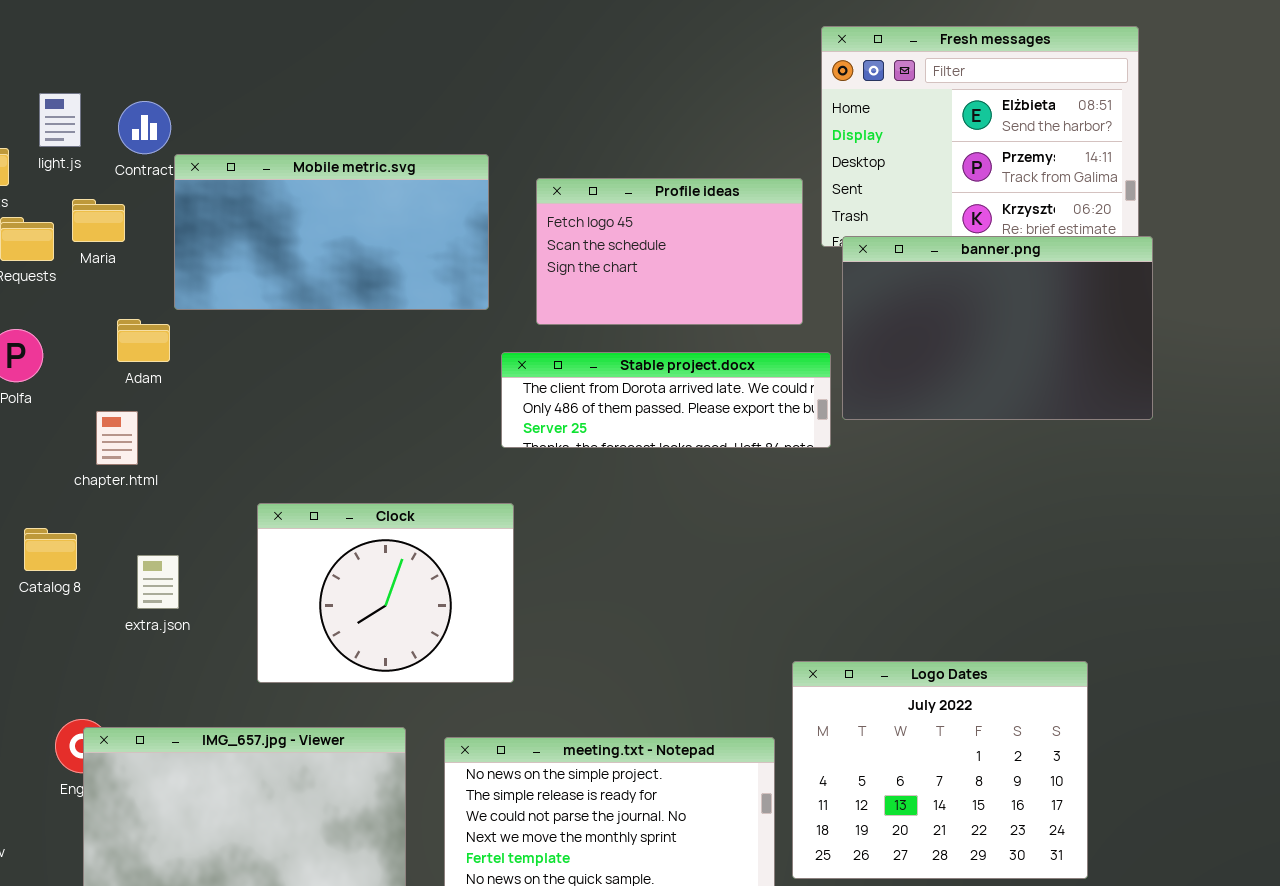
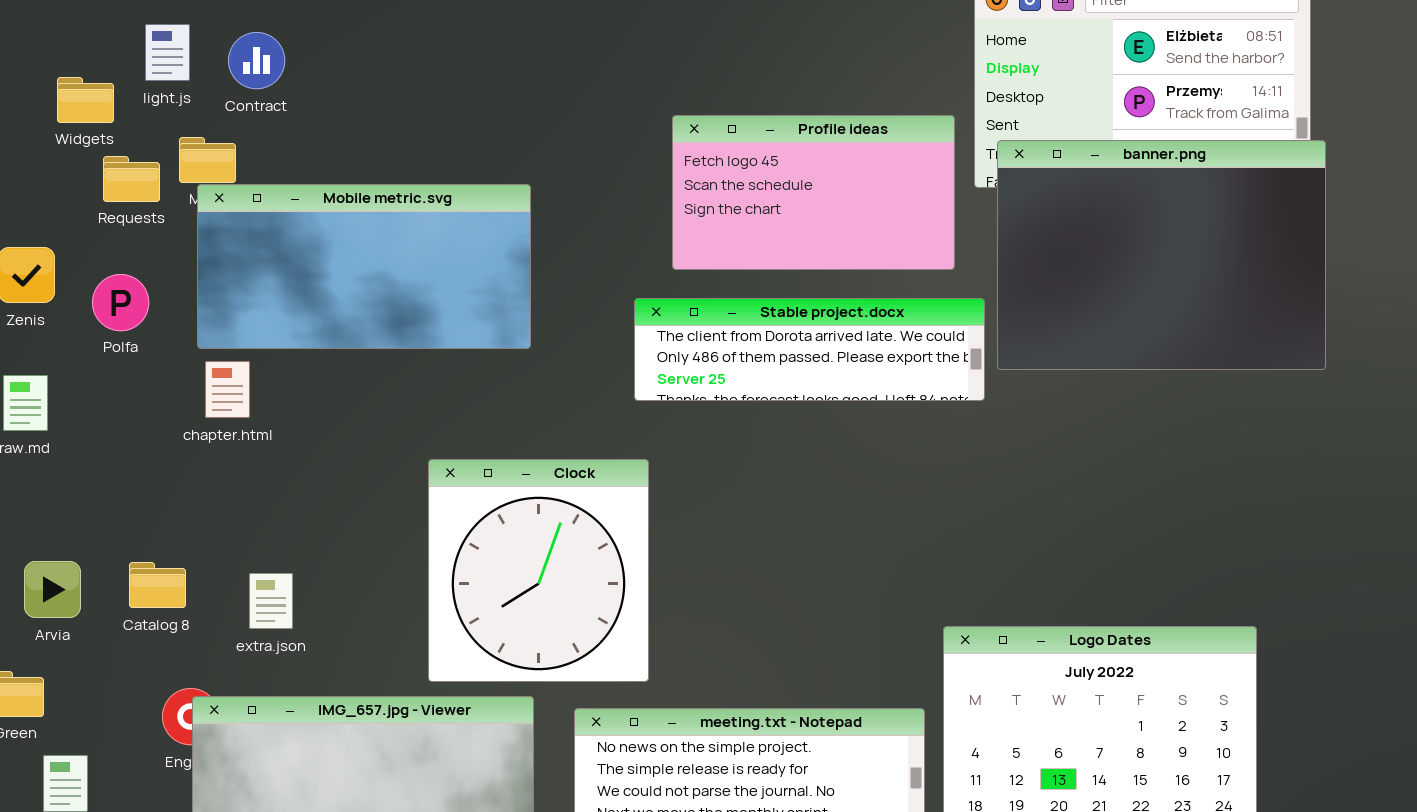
Mobile metric.svg: [174,154,489,310] -> [197,184,531,349], moved
banner.png: [842,236,1153,420] -> [997,140,1326,370], resized
Clock: [257,503,514,683] -> [428,459,649,682], resized
Catalog 8: [24,528,77,571] -> [129,562,186,608], moved
extra.json: [137,555,179,609] -> [249,573,293,629], moved

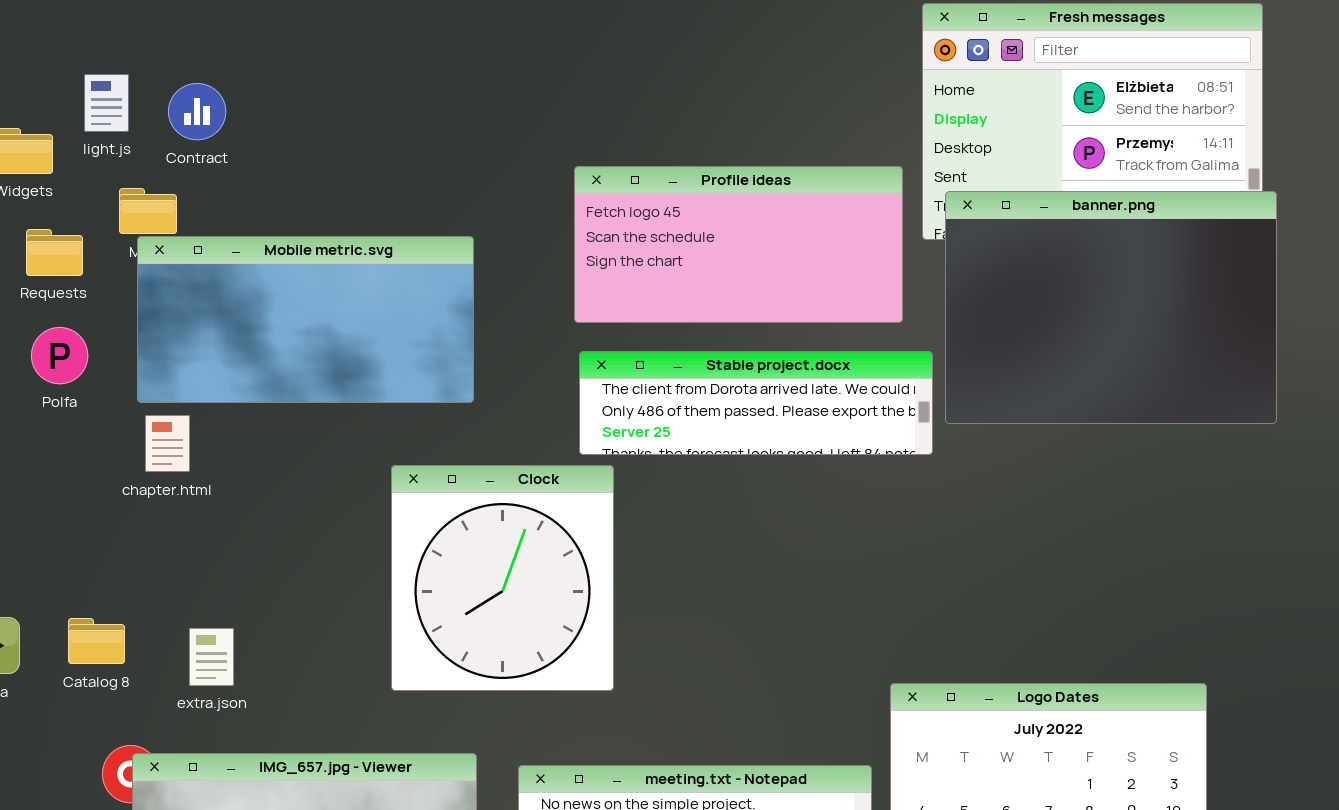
Profile ideas: [672,115,955,270] -> [574,166,903,323], resized
Requests: [103,156,160,202] -> [26,229,83,276], moved
Clock: [428,459,649,682] -> [391,465,614,691], moved

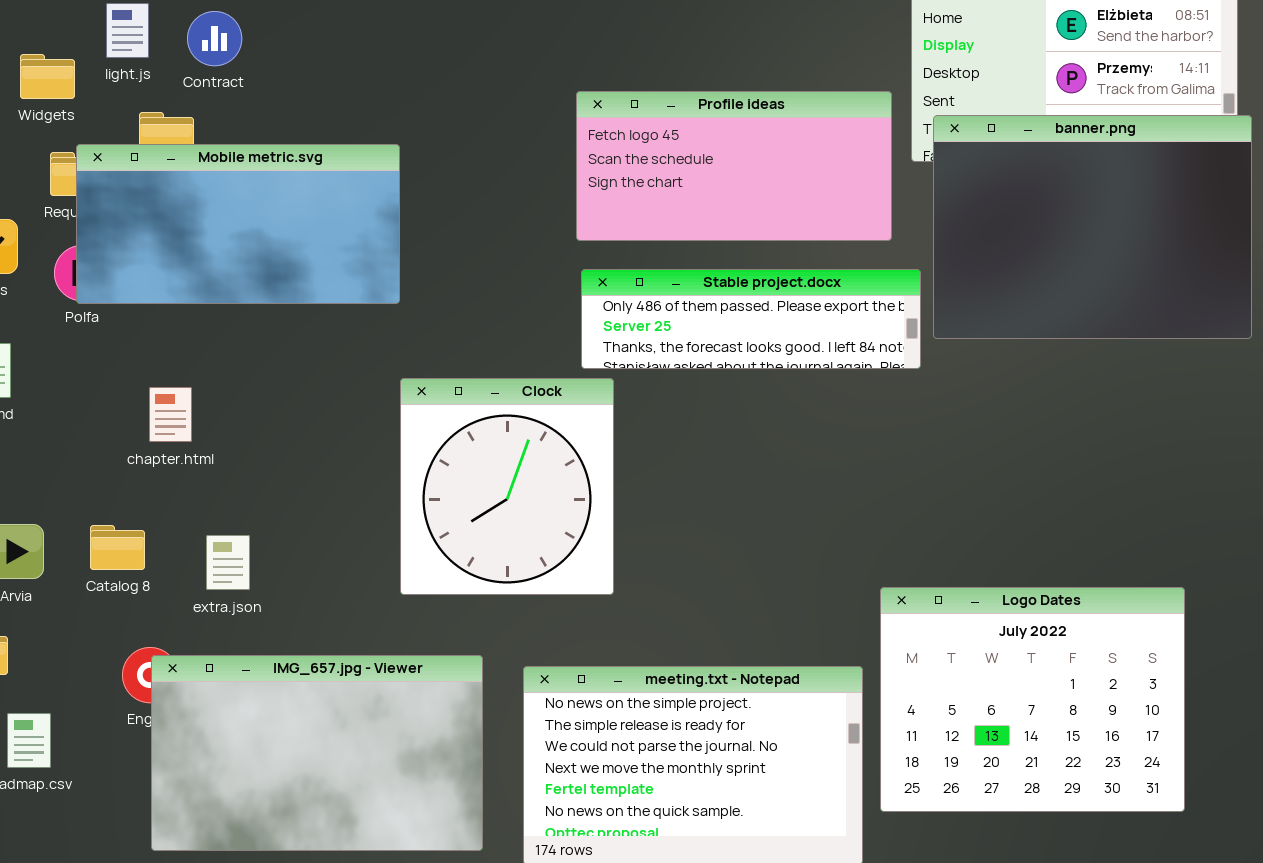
Mobile metric.svg: [137,236,474,403] -> [76,144,400,304], moved
Stable project.docx: [579,351,933,455] -> [581,269,921,369], scrolled down 1 row
chapter.html: [145,415,190,472] -> [149,387,192,442], moved

